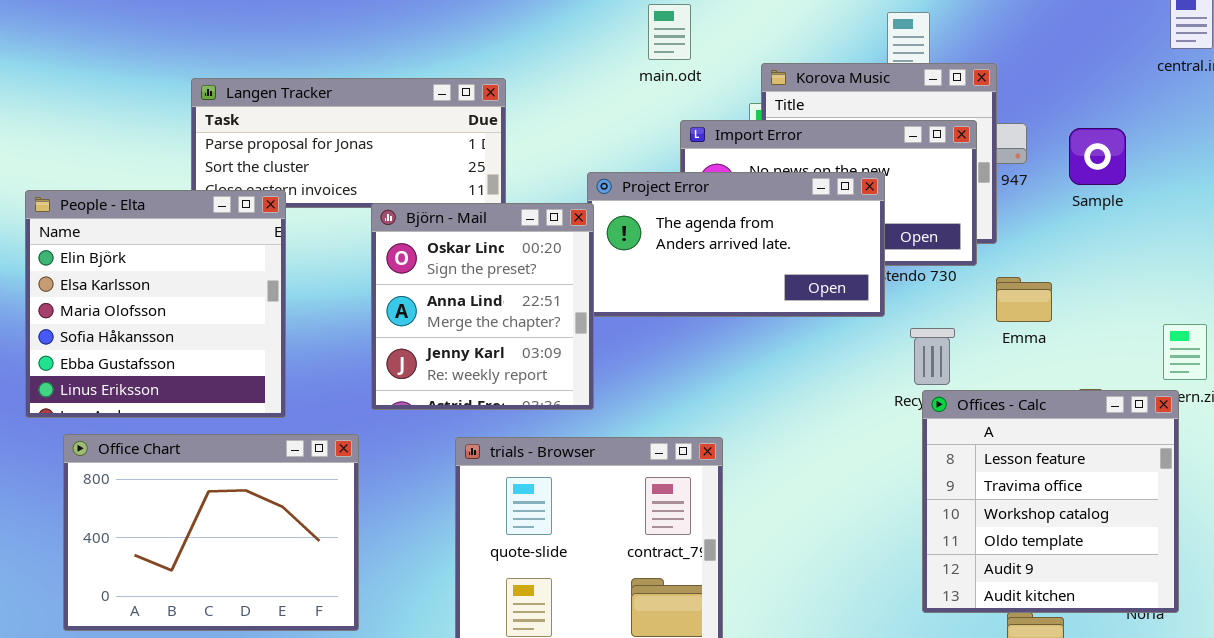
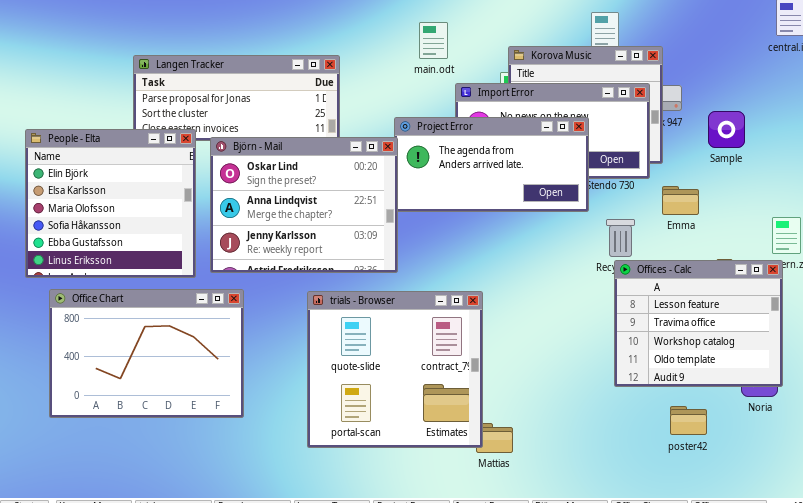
main.odt: [648,4,691,60] -> [419,22,448,59], moved
Sample: [1069,128,1126,185] -> [708,111,745,148], moved
Björn - Mail: [371,203,594,410] -> [210,137,398,273], resized
Offices - Calc: [922,390,1179,613] -> [614,260,783,387], resized

